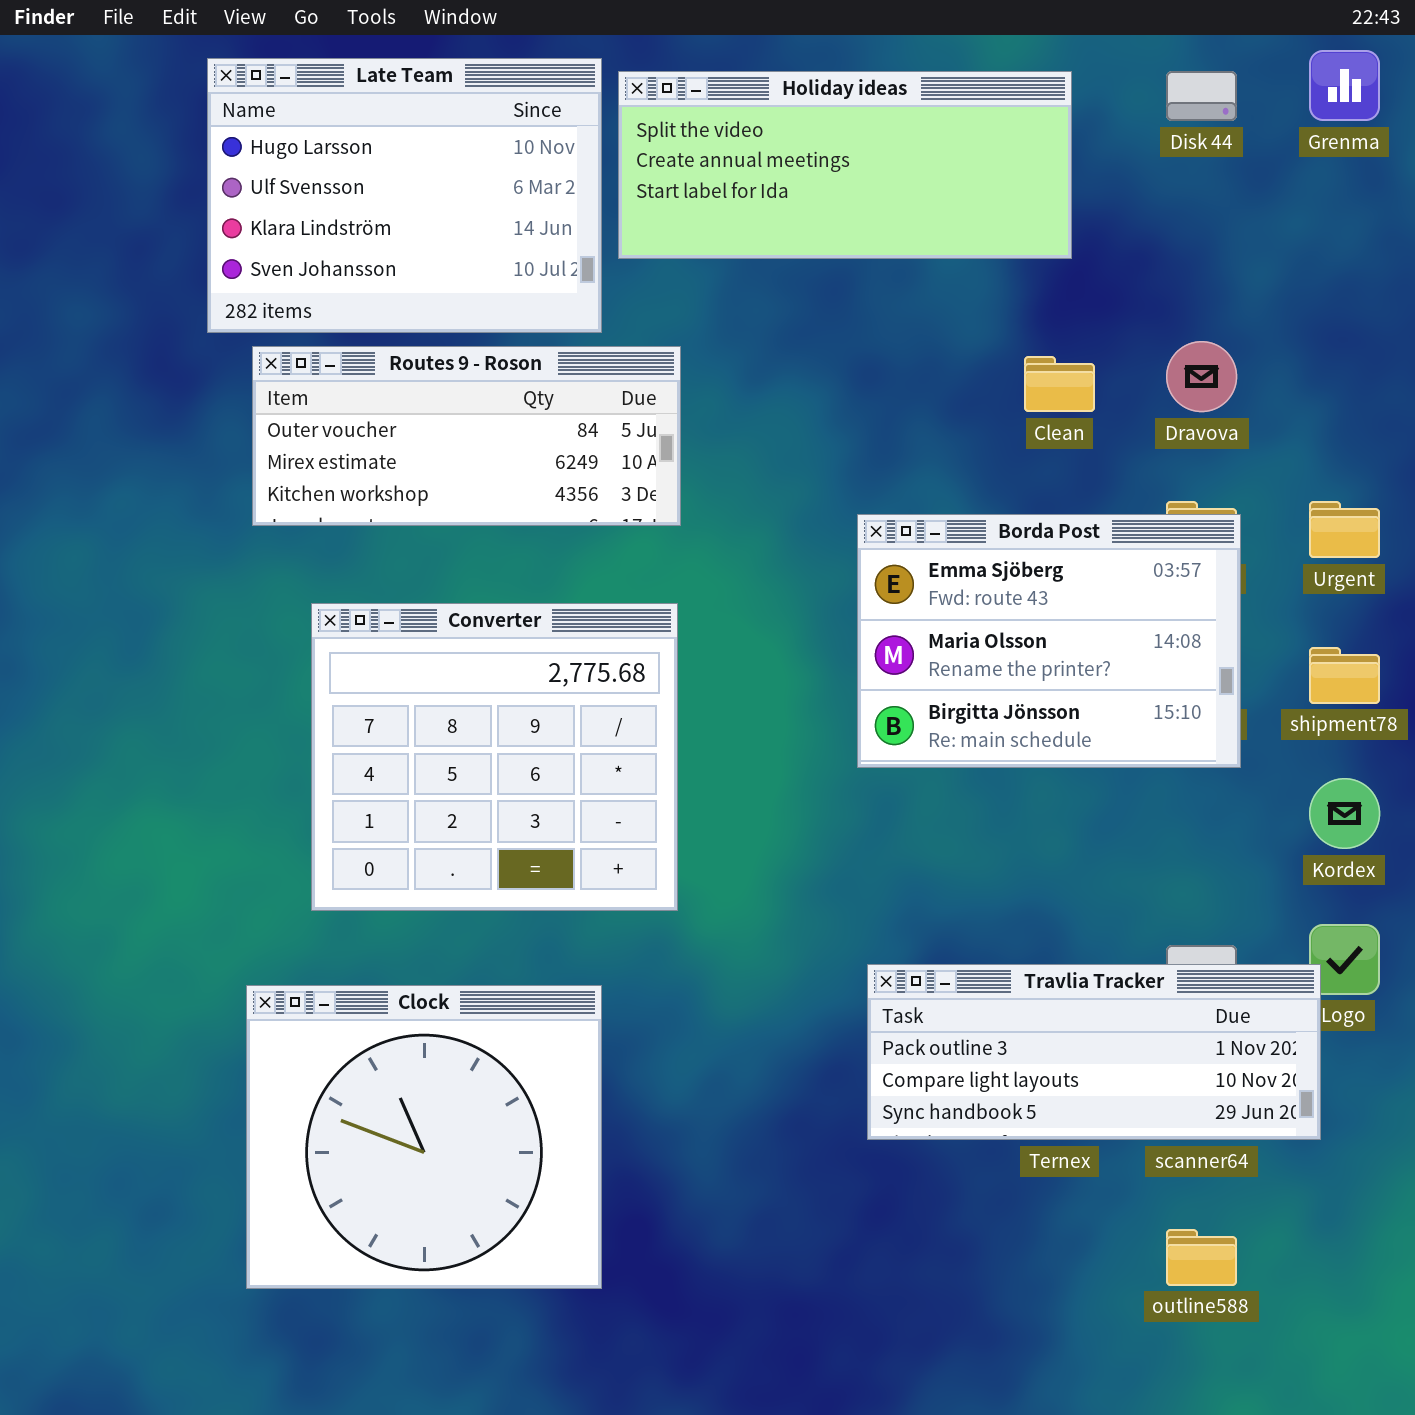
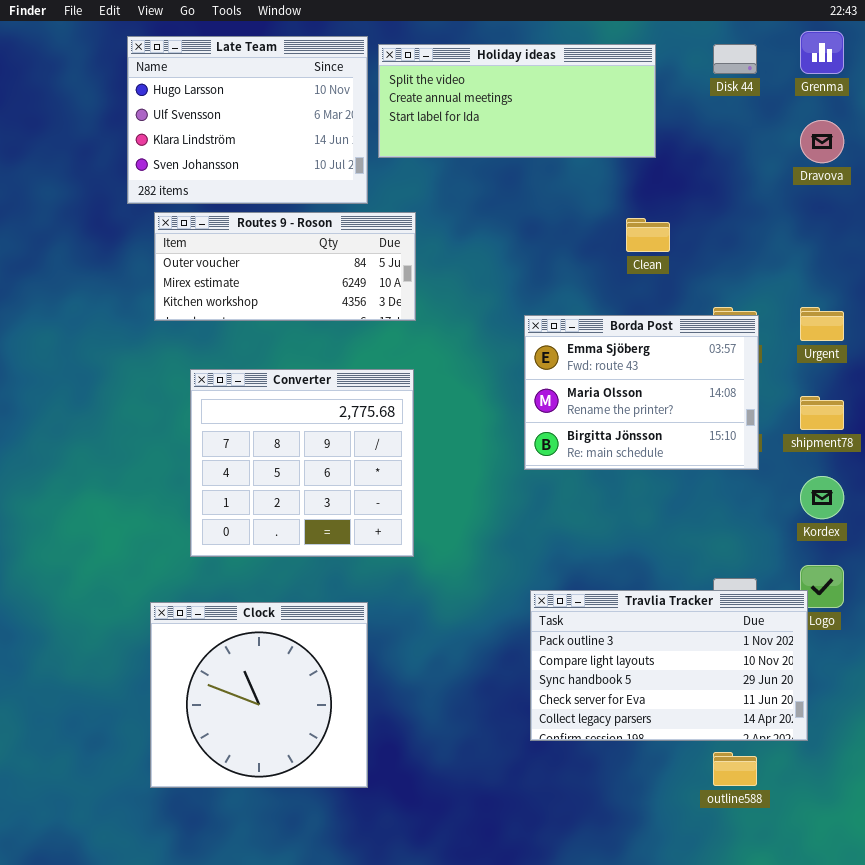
Dravova: [1166,341,1237,412] -> [800,120,844,163], moved
Travlia Tracker: [867,964,1321,1140] -> [530,590,808,741], resized

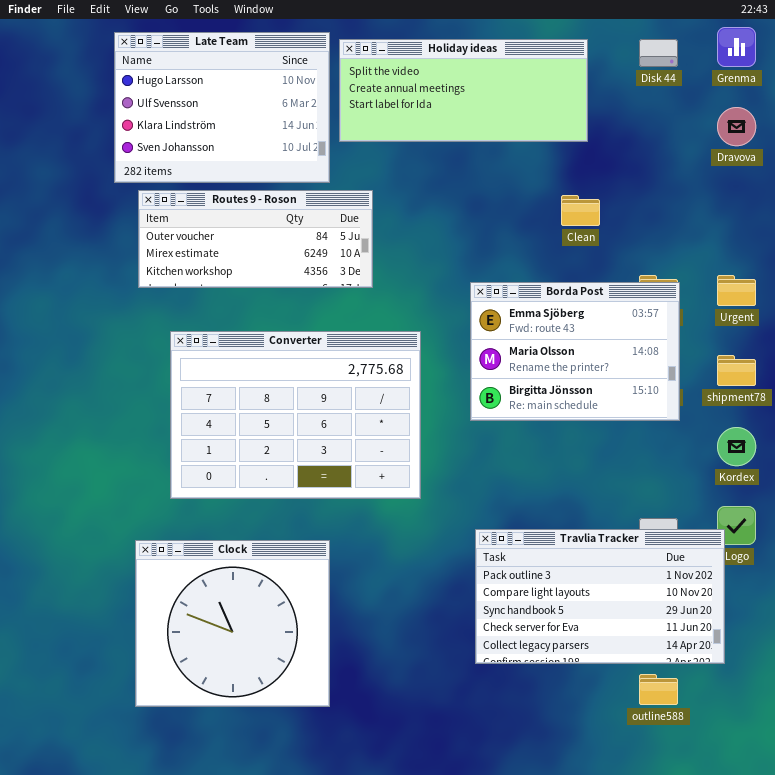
Converter: [190,369,414,557] -> [170,331,421,499], resized

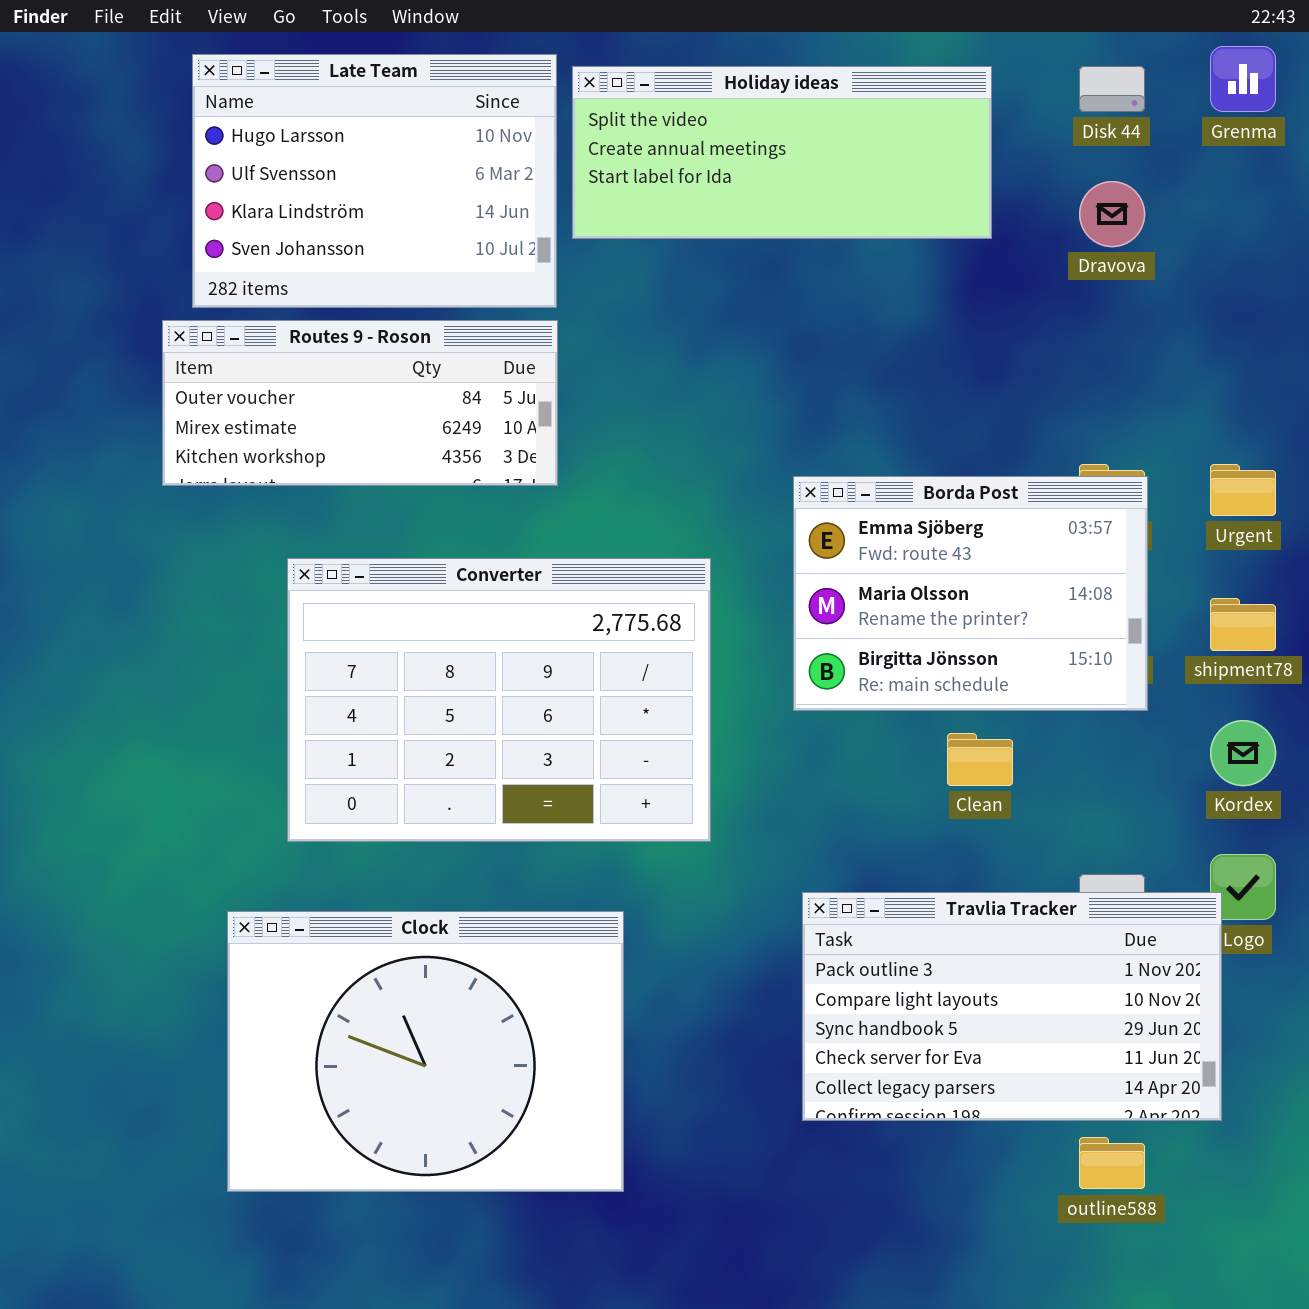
Dravova: [717,107,756,146] -> [1079,181,1145,247], moved
Routes 9 - Roson: [138,190,373,288] -> [162,320,558,486], moved
Clean: [561,195,600,226] -> [947,733,1013,786], moved
Clock: [135,540,330,707] -> [227,911,624,1192], resized

